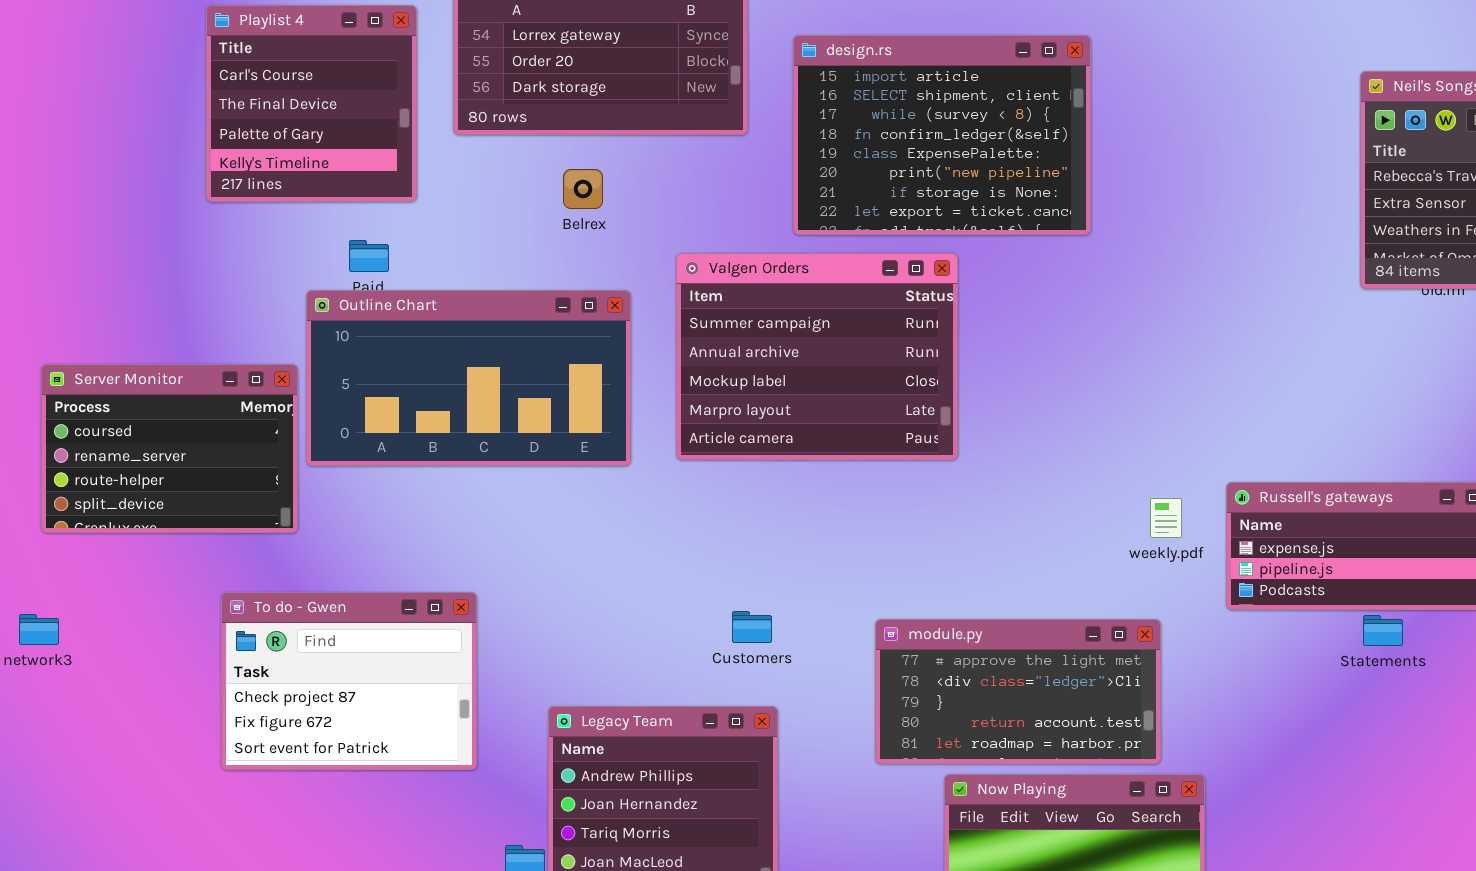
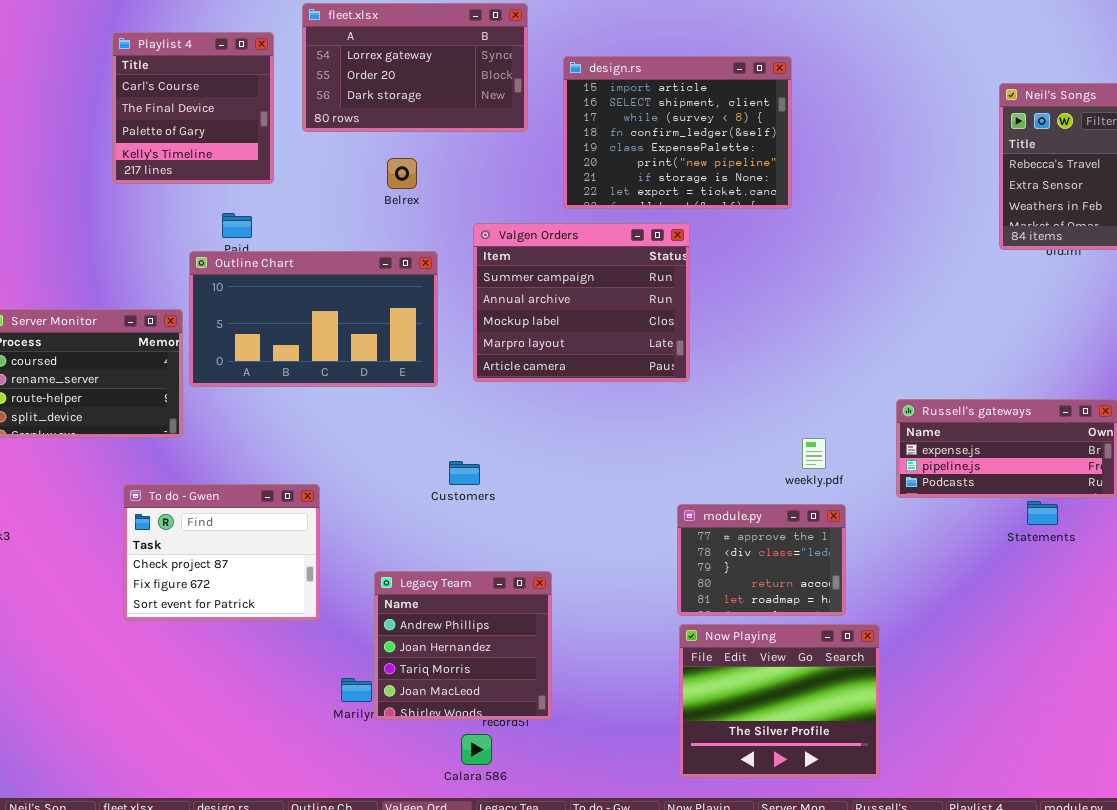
weekly.pdf: [1150,498,1182,538] -> [802,438,826,469], moved
Customers: [732,611,772,643] -> [449,461,480,485], moved
Statements: [1363,615,1403,646] -> [1027,501,1058,525], moved
module.py: [875,619,1161,764] -> [677,504,846,616], resized

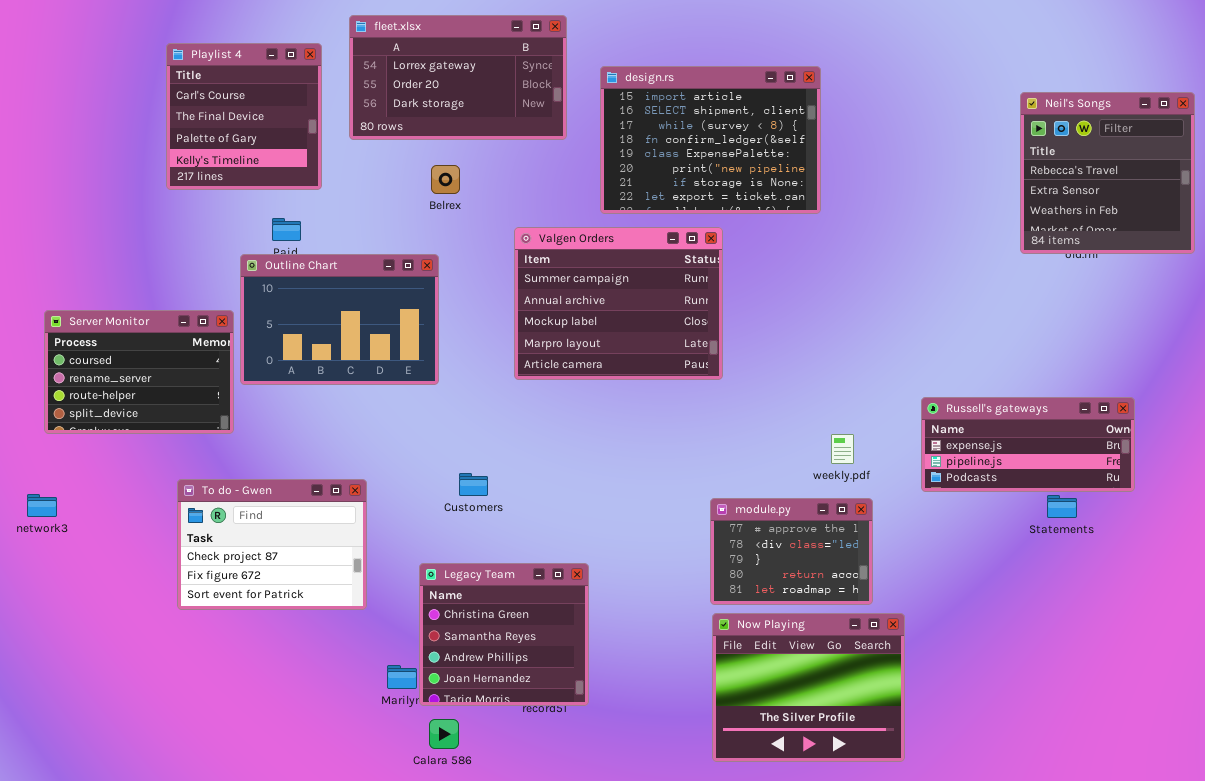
Outline Chart: [189,251,438,387] -> [240,254,439,385], resized
Customers: [449,461,480,485] -> [459,473,488,496], moved
Legacy Team: [374,571,552,720] -> [419,563,589,706], scrolled up 2 rows
Calara 586: [461,734,492,765] -> [429,719,459,749], moved

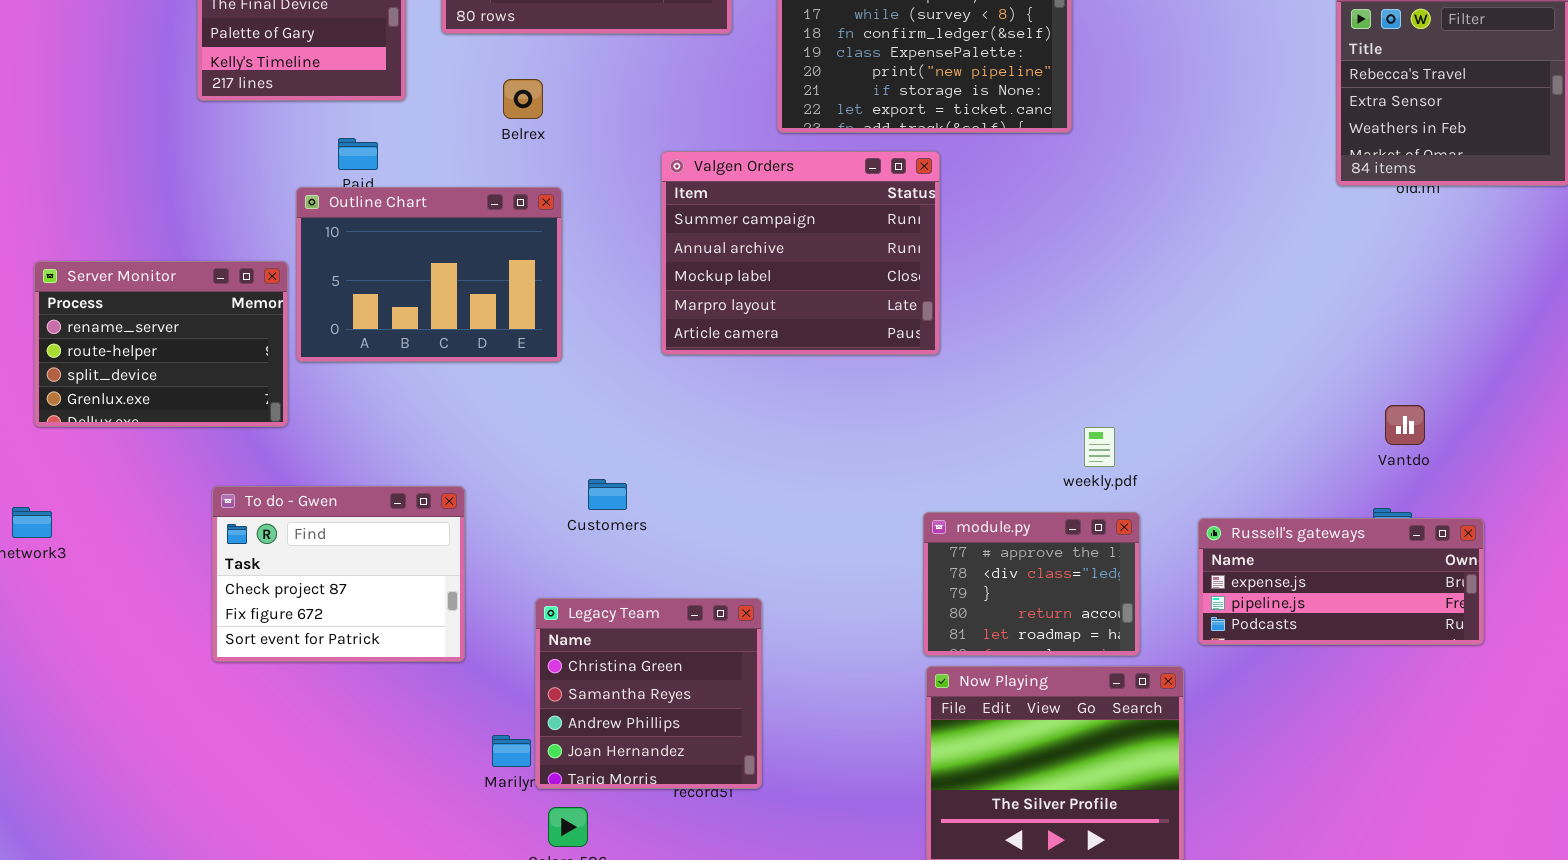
Belrex: [431,165,460,194] -> [503,79,543,119], moved
Server Monitor: [44,310,234,434] -> [34,261,288,427], scrolled down 1 row
Russell's gateways: [921,397,1135,492] -> [1198,518,1484,645], moved

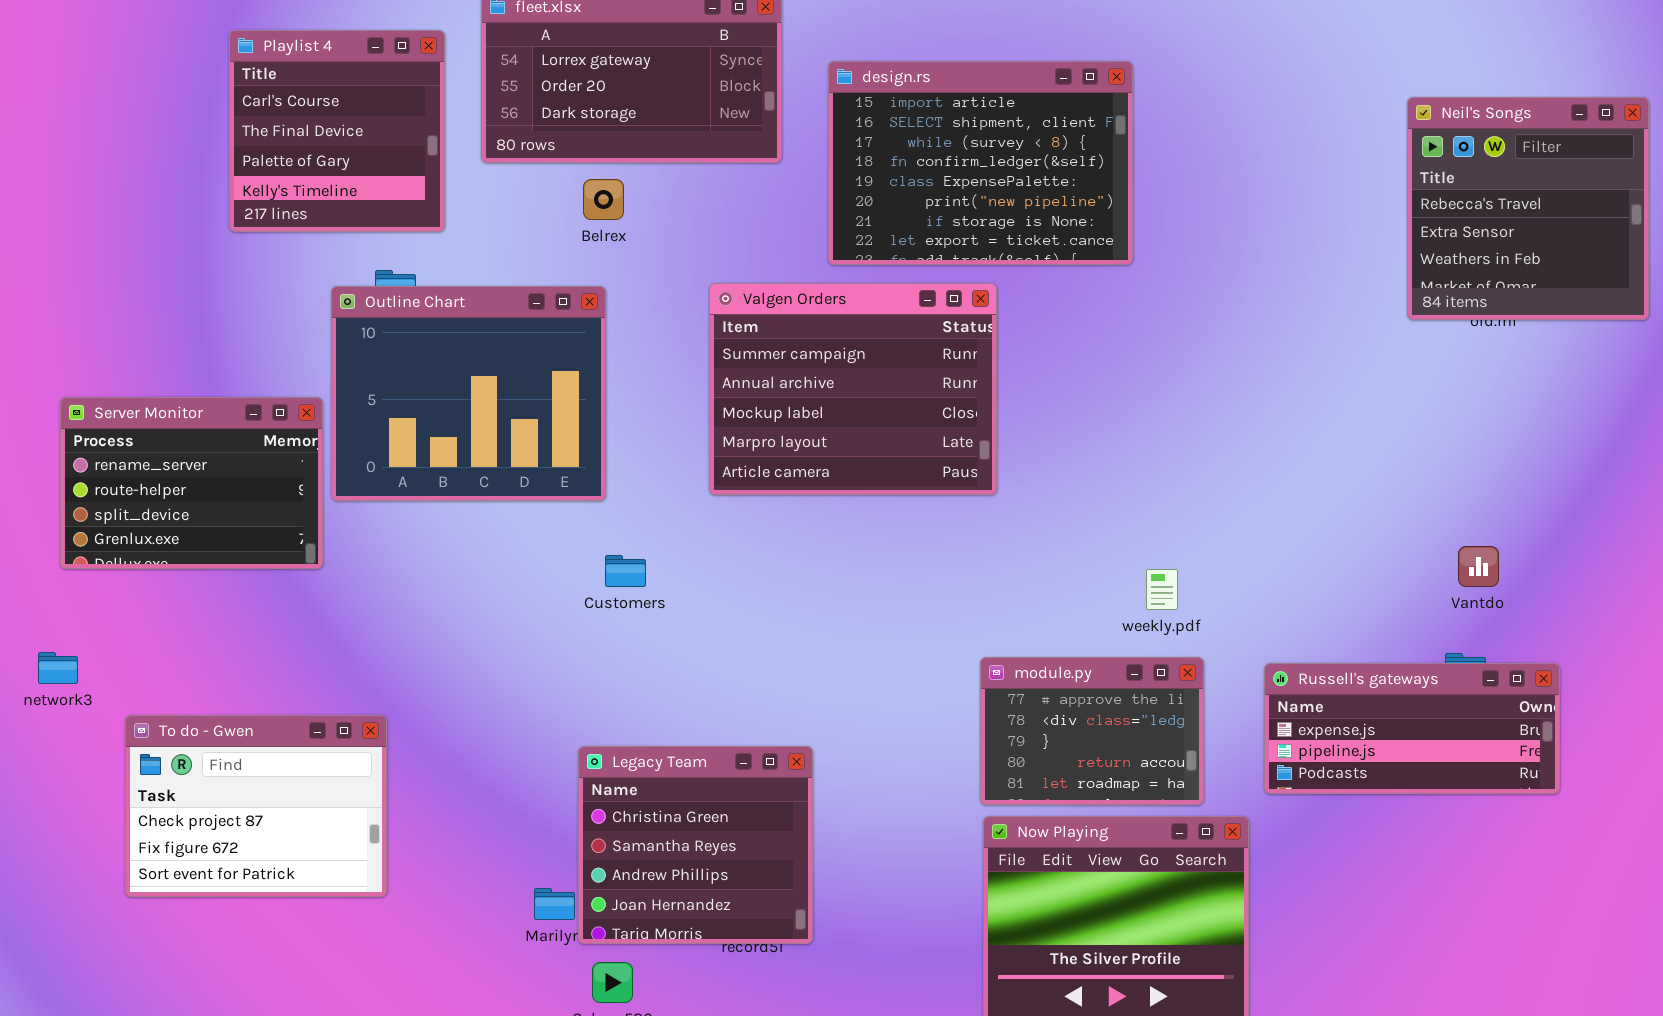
Belrex: [503,79,543,119] -> [583,179,624,220], moved
Outline Chart: [296,187,562,362] -> [331,286,606,501], resized
Customers: [588,479,627,510] -> [605,555,646,587], moved
To do - Gwen: [212,486,465,662] -> [125,715,387,897], moved

